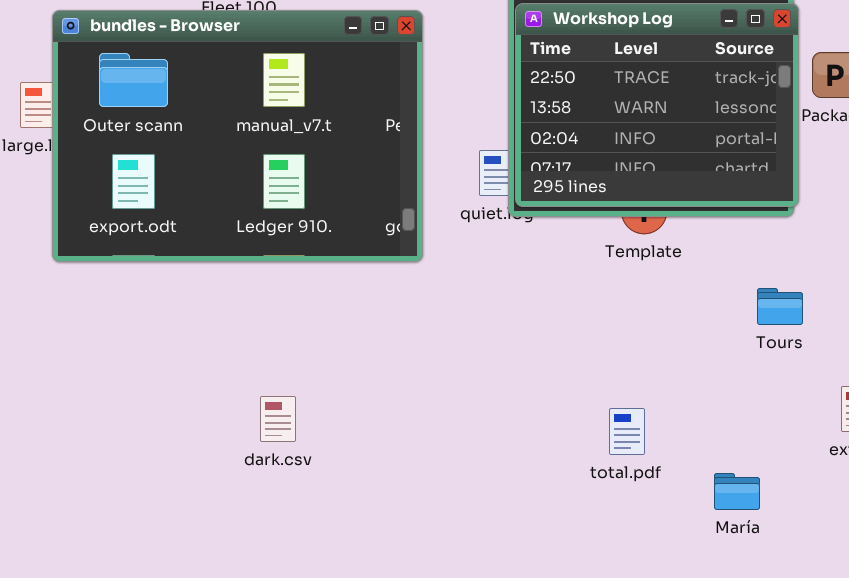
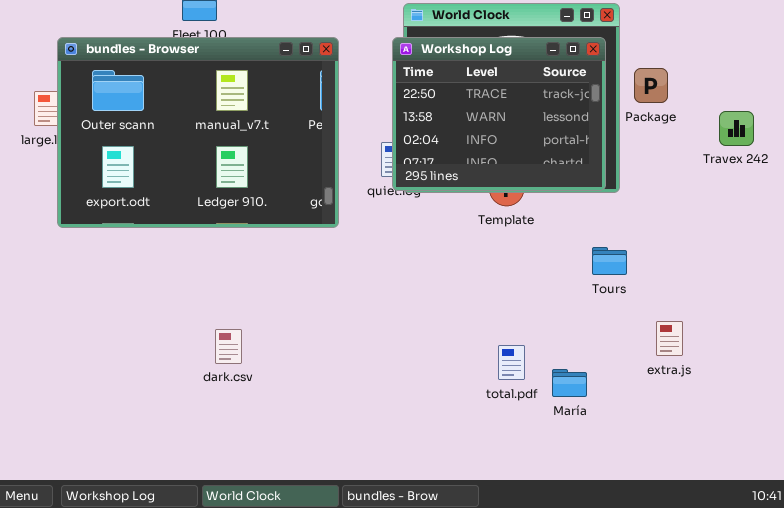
Workshop Log: [515,3,799,207] -> [392,37,606,191], moved
total.pdf: [609,408,645,455] -> [498,345,525,380], moved
María: [714,473,760,510] -> [552,369,587,397], moved

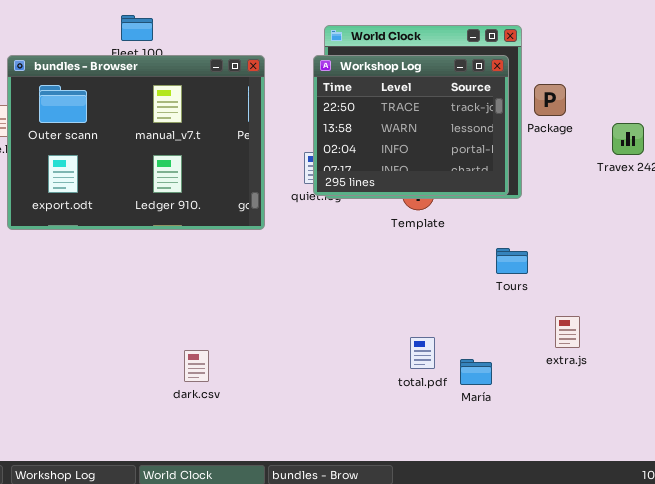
dark.csv: [215,329,242,364] -> [184,350,209,382], moved

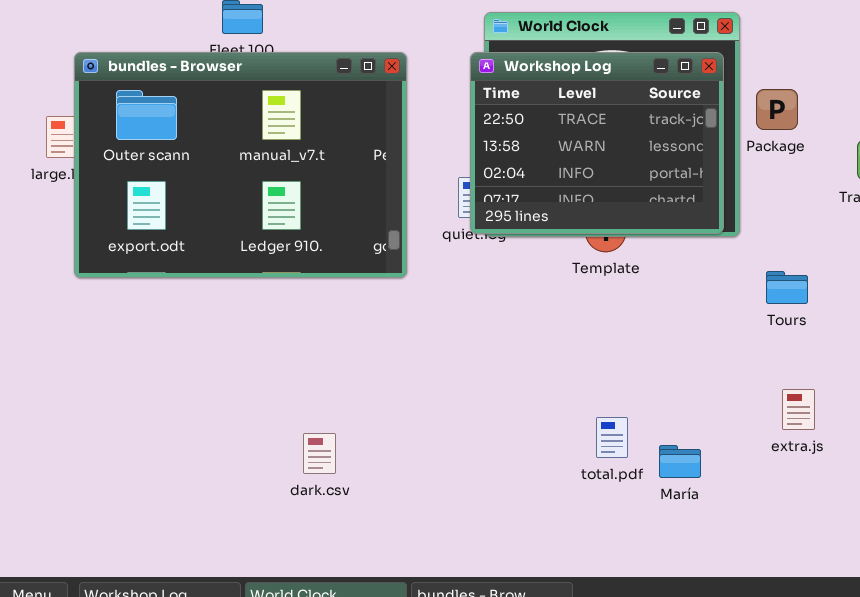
Tours: [496,248,528,274] -> [766,271,808,304], moved

